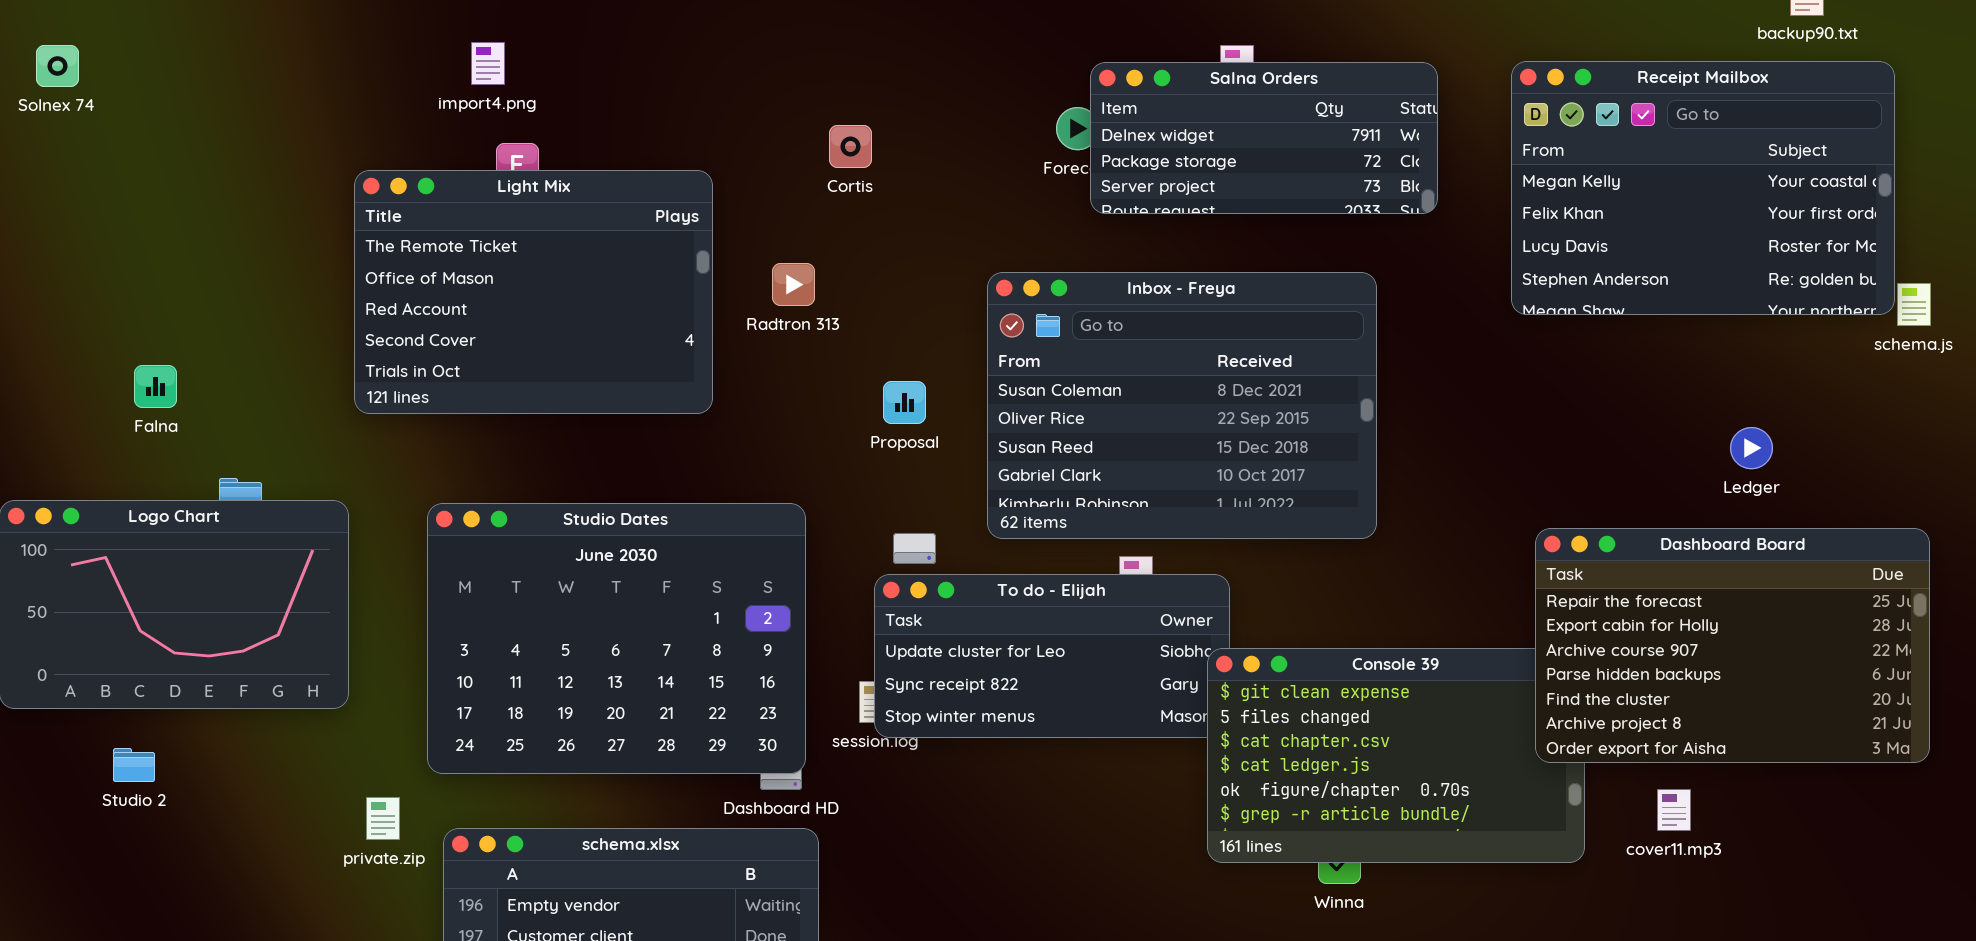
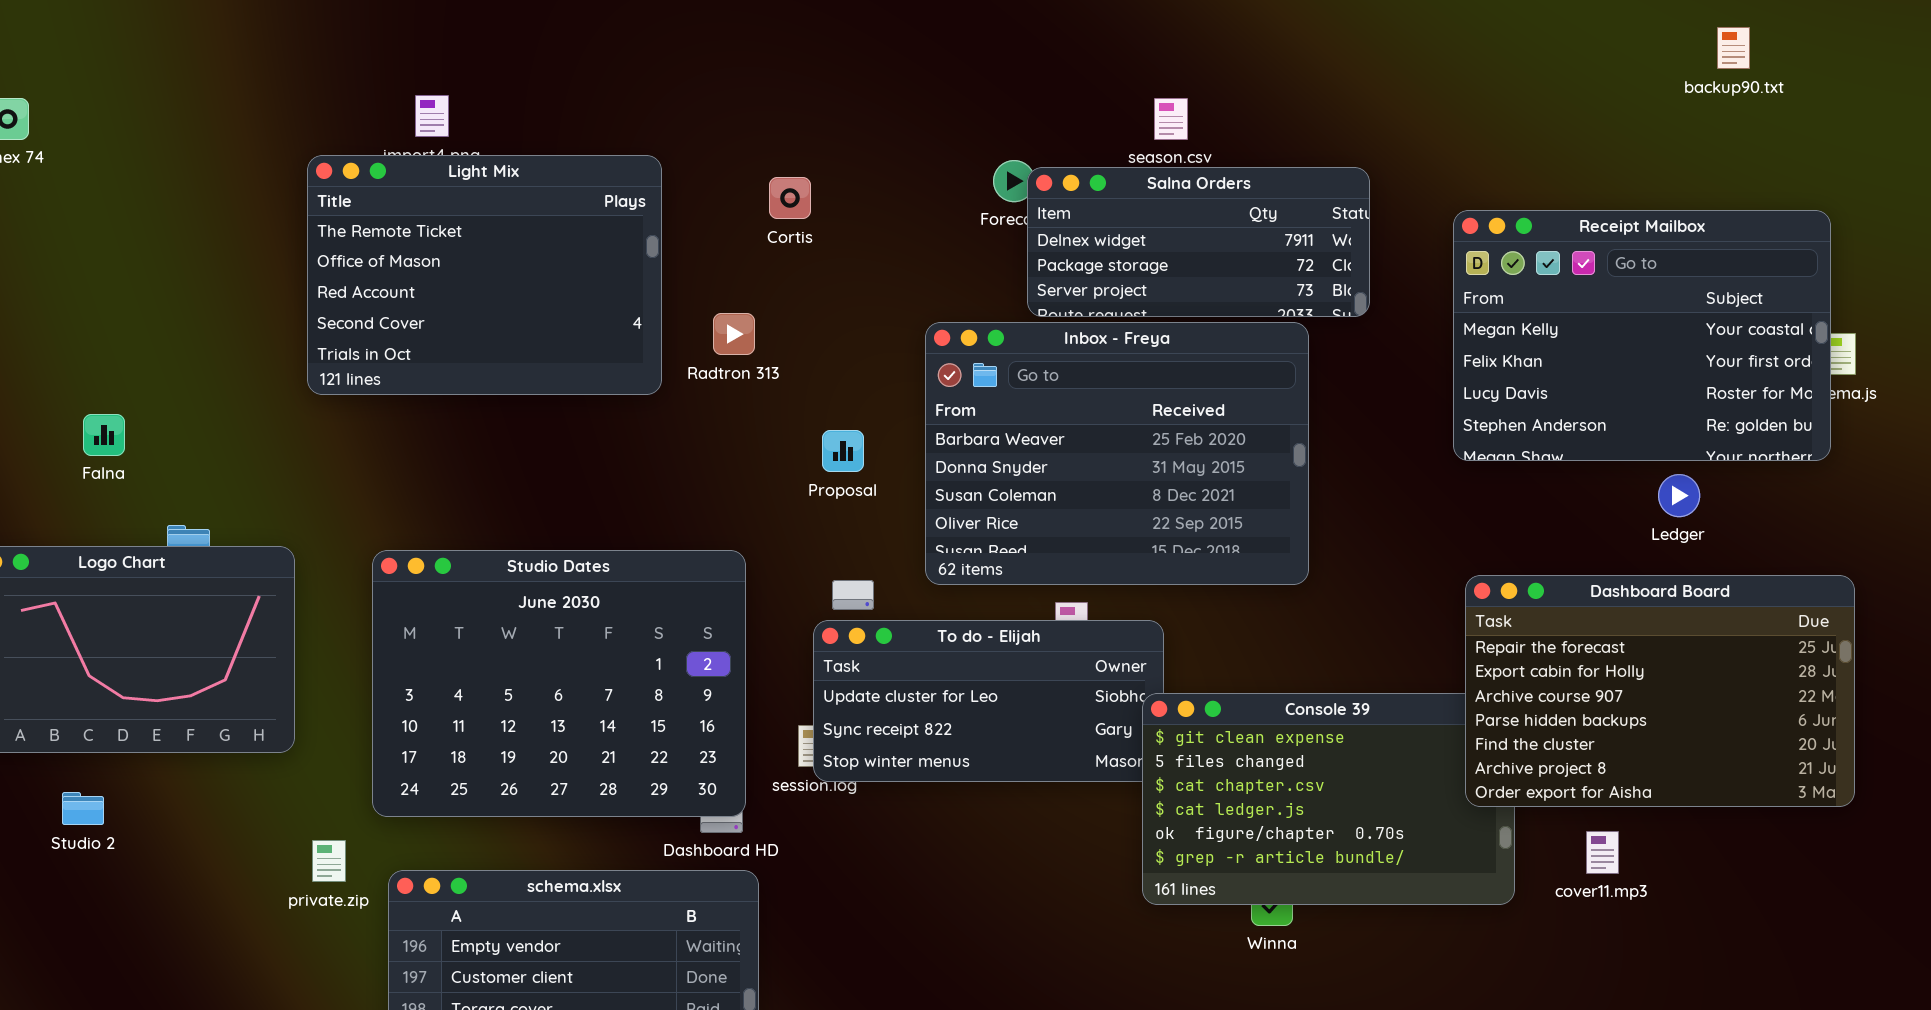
Receipt Mailbox: [1511,61,1895,315] -> [1453,210,1831,461], moved
Salna Orders: [1090,62,1438,214] -> [1027,167,1370,317], moved
Light Mix: [354,170,713,414] -> [307,155,662,395], moved
Inbox - Freya: [987,272,1377,539] -> [925,322,1309,585], scrolled up 2 rows

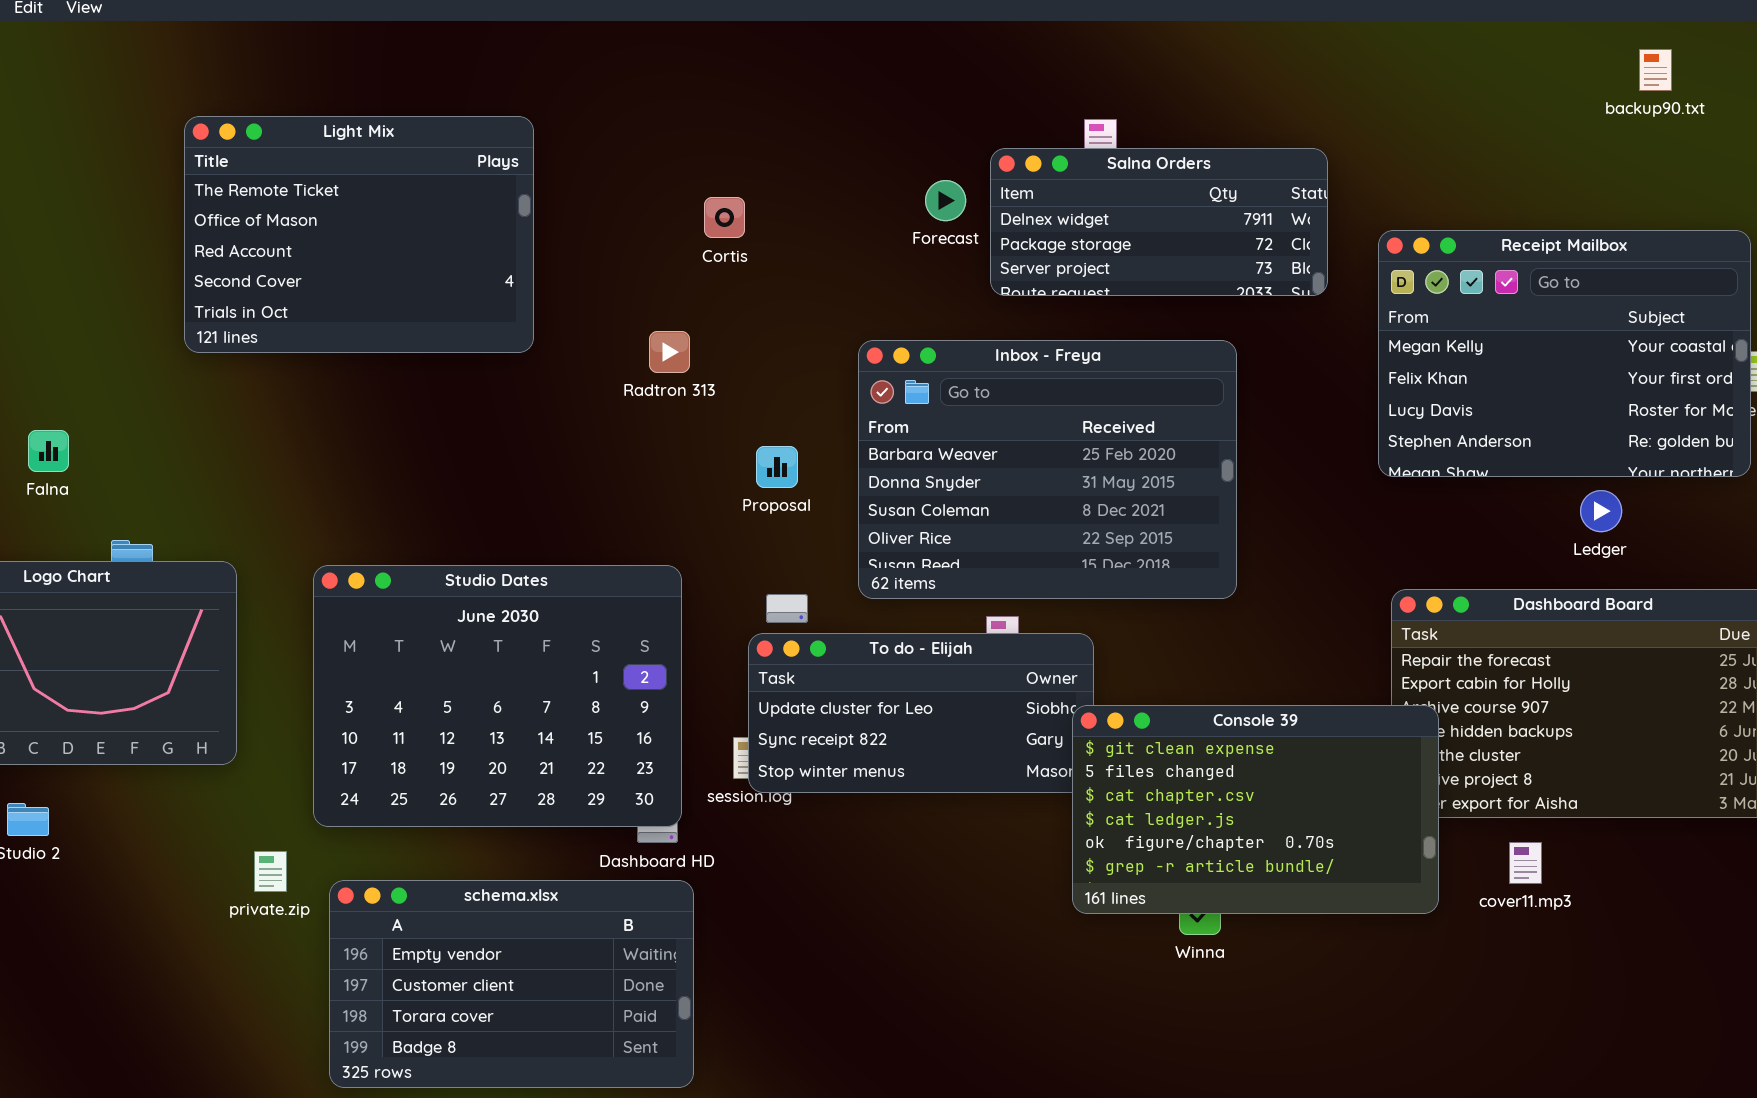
Light Mix: [307,155,662,395] -> [184,116,534,353], moved
Salna Orders: [1027,167,1370,317] -> [990,148,1328,296], moved
Console 39: [1142,693,1515,905] -> [1072,705,1439,914], raised

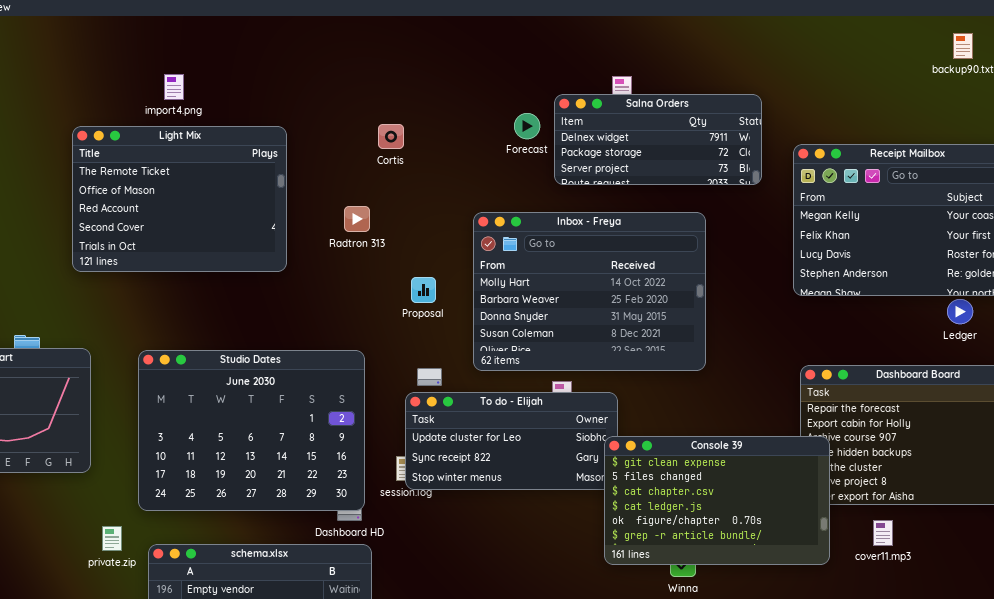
Light Mix: [184,116,534,353] -> [72,126,287,272], moved
Inbox - Freya: [858,340,1237,599] -> [473,212,706,371], scrolled up 1 row
Ledger: [1580,490,1622,532] -> [947,299,973,324], moved

